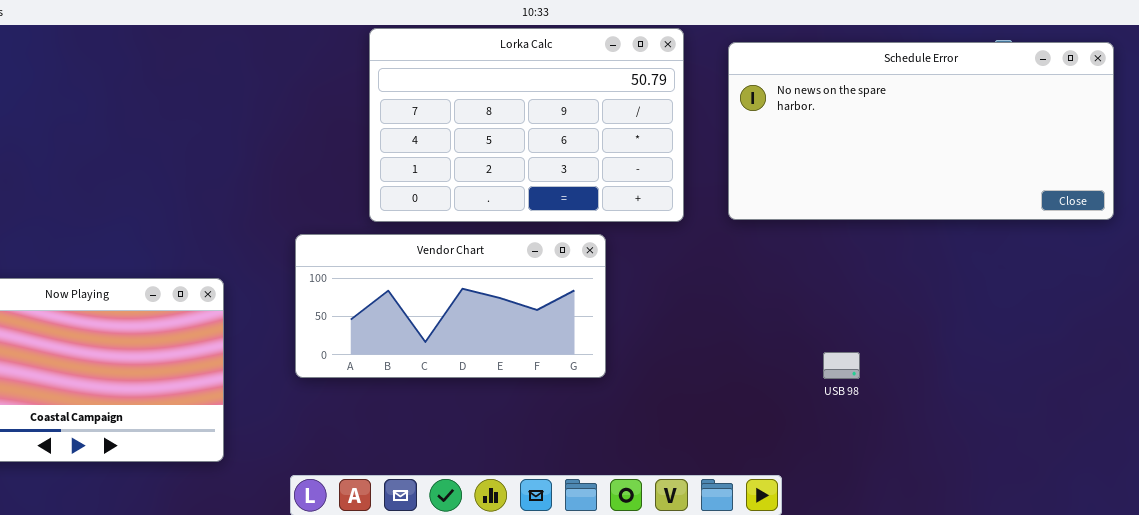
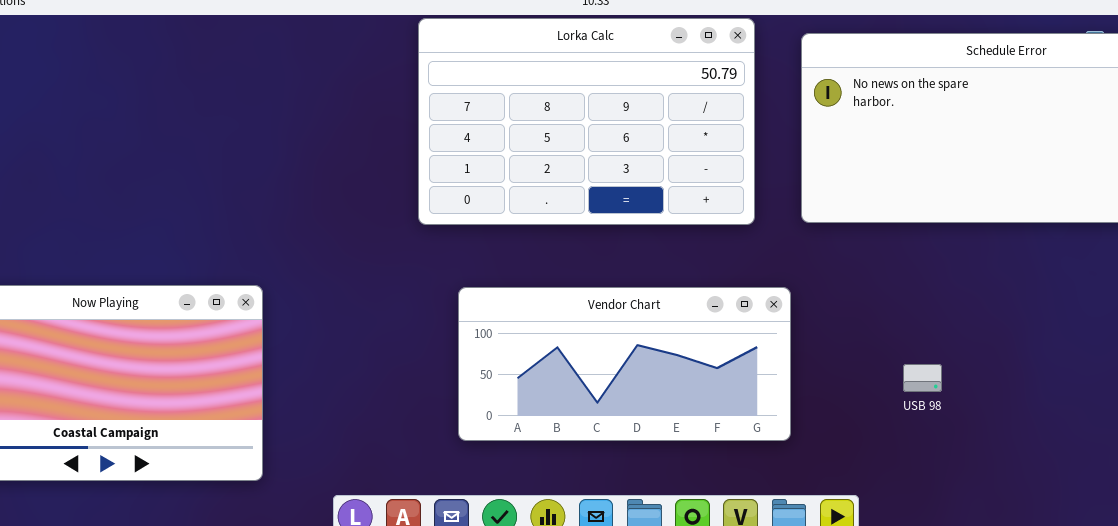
Vendor Chart: [295,234,606,378] -> [458,287,791,441], moved

